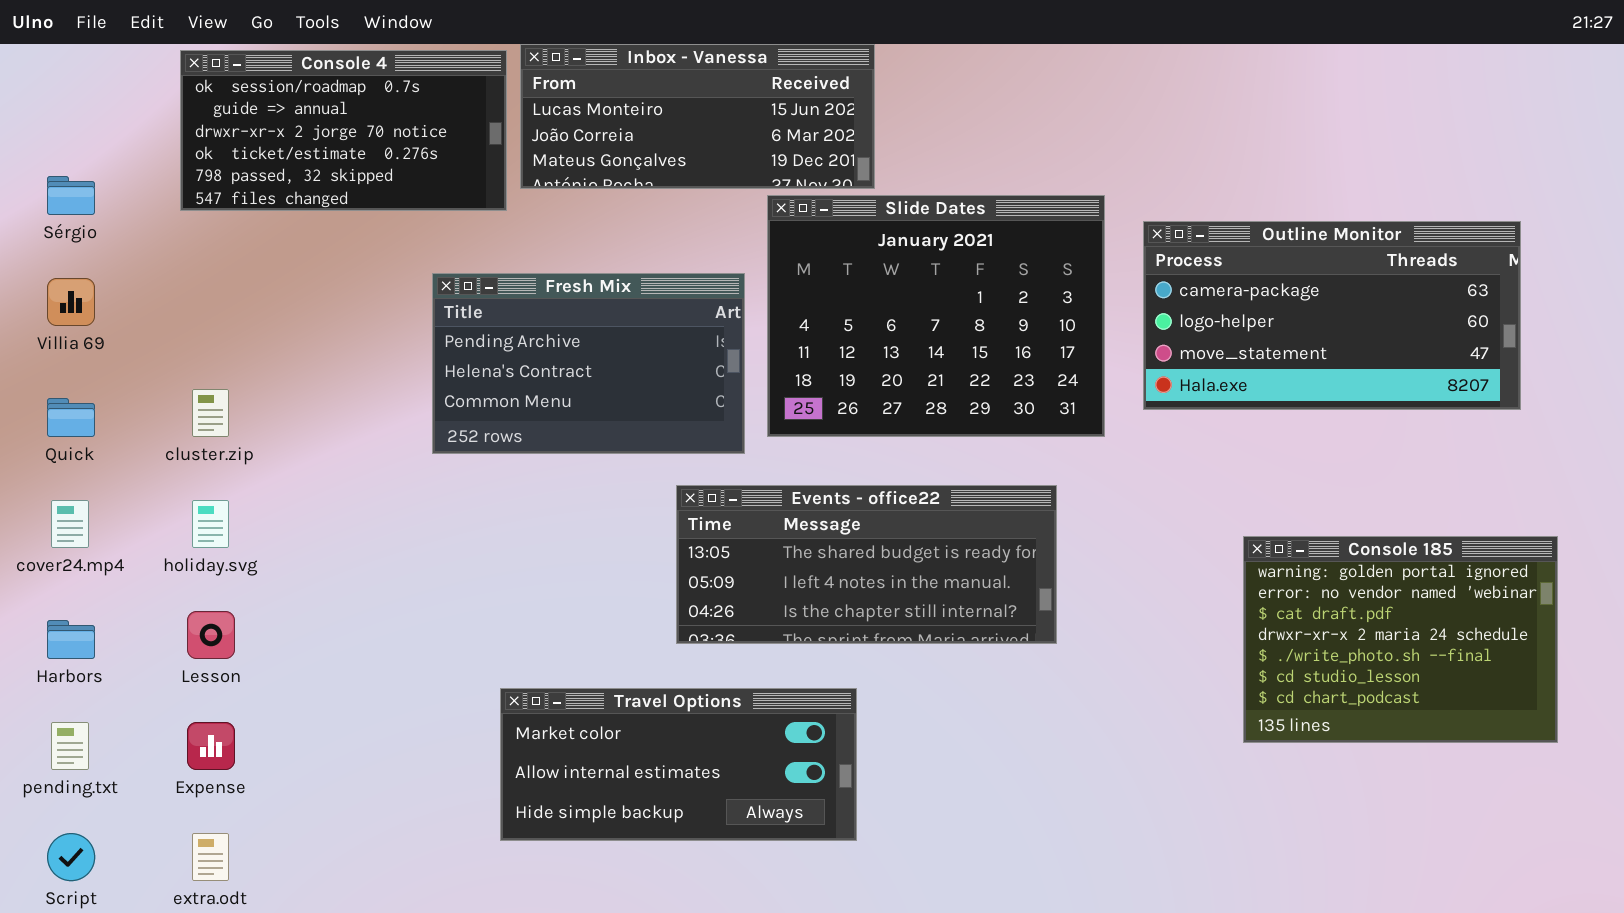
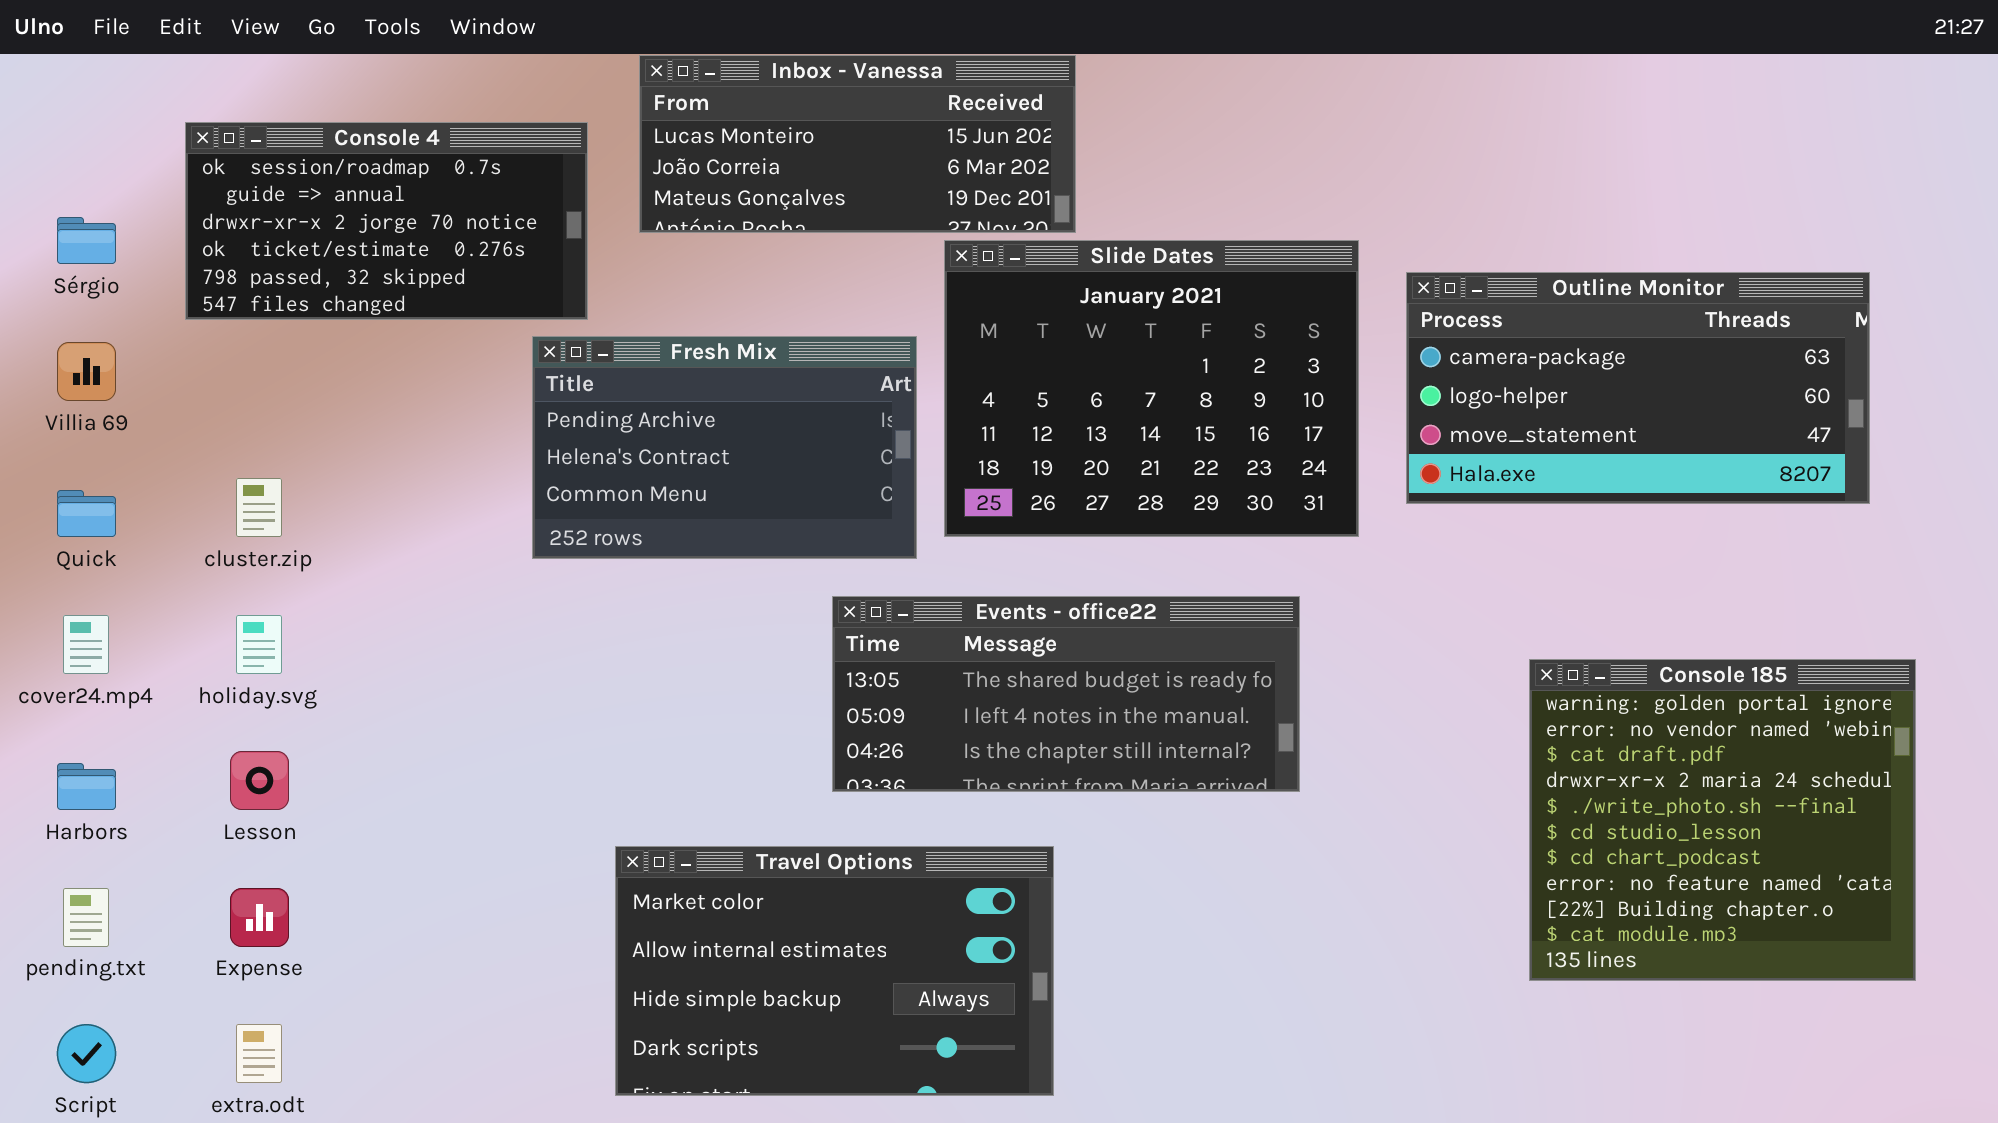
Console 4: [180,50,507,211] -> [185,122,588,320], moved
Console 185: [1243,536,1558,743] -> [1529,659,1916,981], resized
Travel Options: [500,688,857,841] -> [615,846,1054,1096], resized

